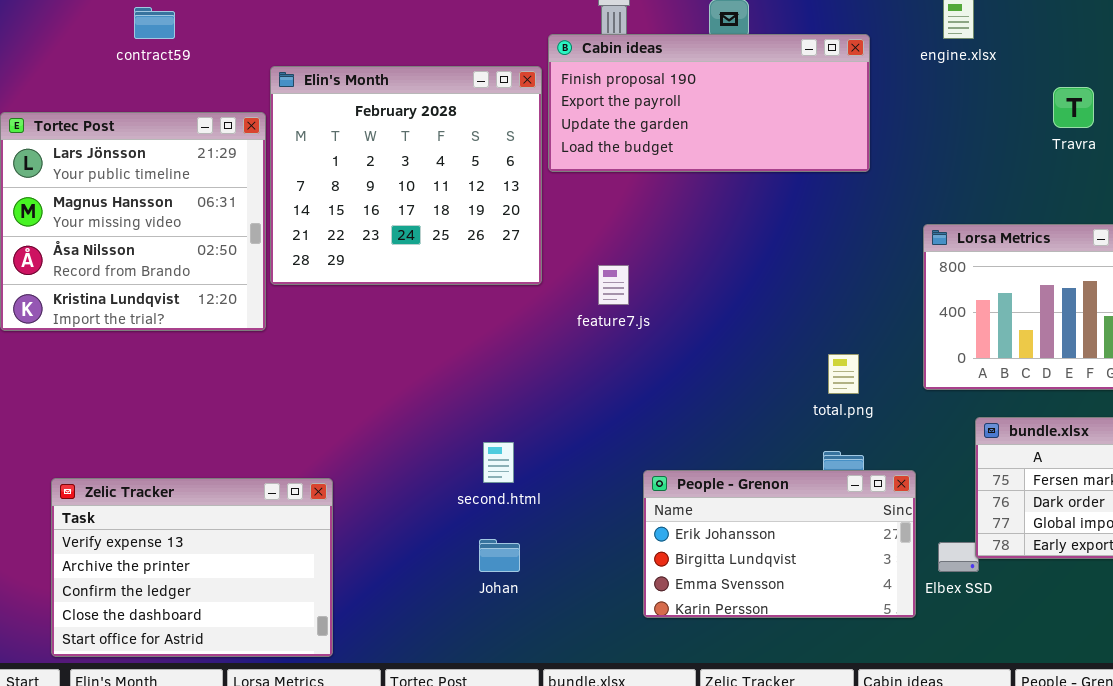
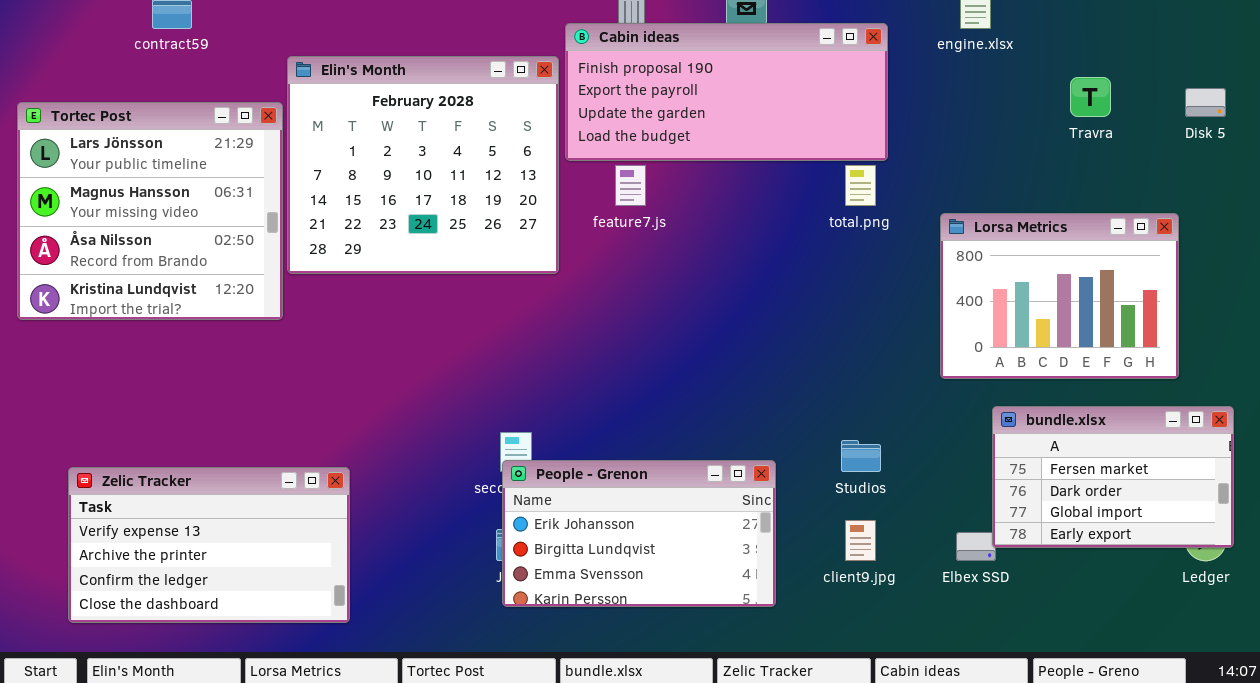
feature7.js: [598,265,629,305] -> [615,165,646,206], moved
total.png: [828,354,859,394] -> [845,165,876,206], moved
People - Grenon: [643,470,916,618] -> [502,460,776,607], moved
Zelic Tracker: [51,478,333,657] -> [68,467,350,623], resized

